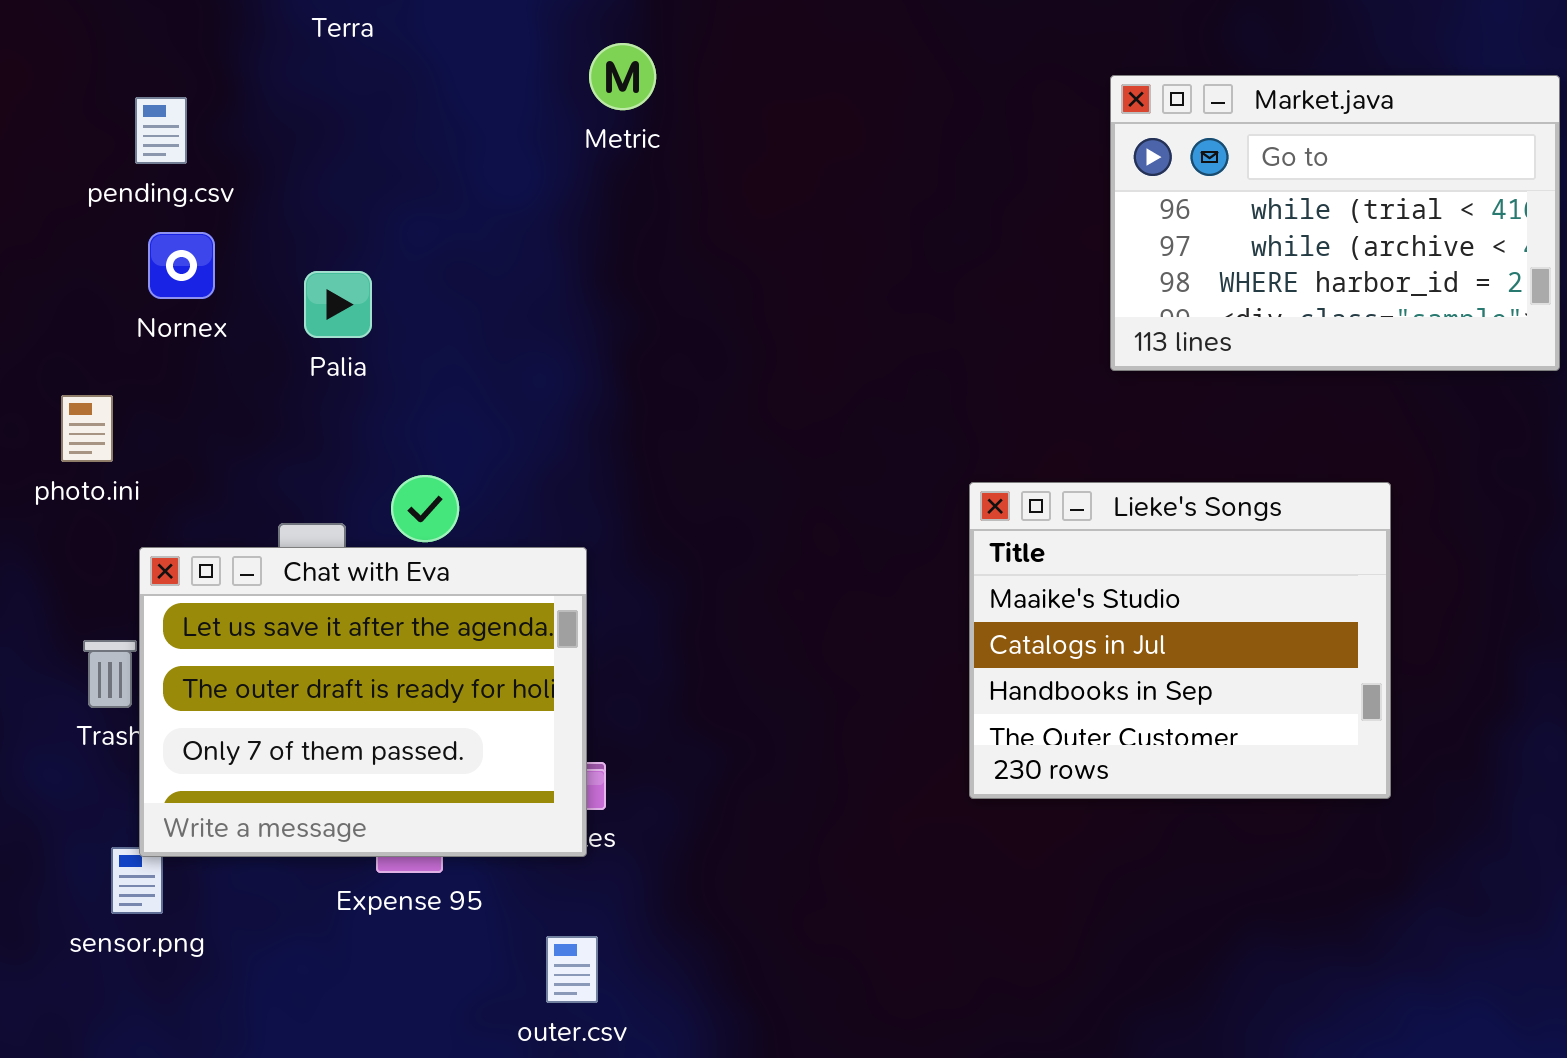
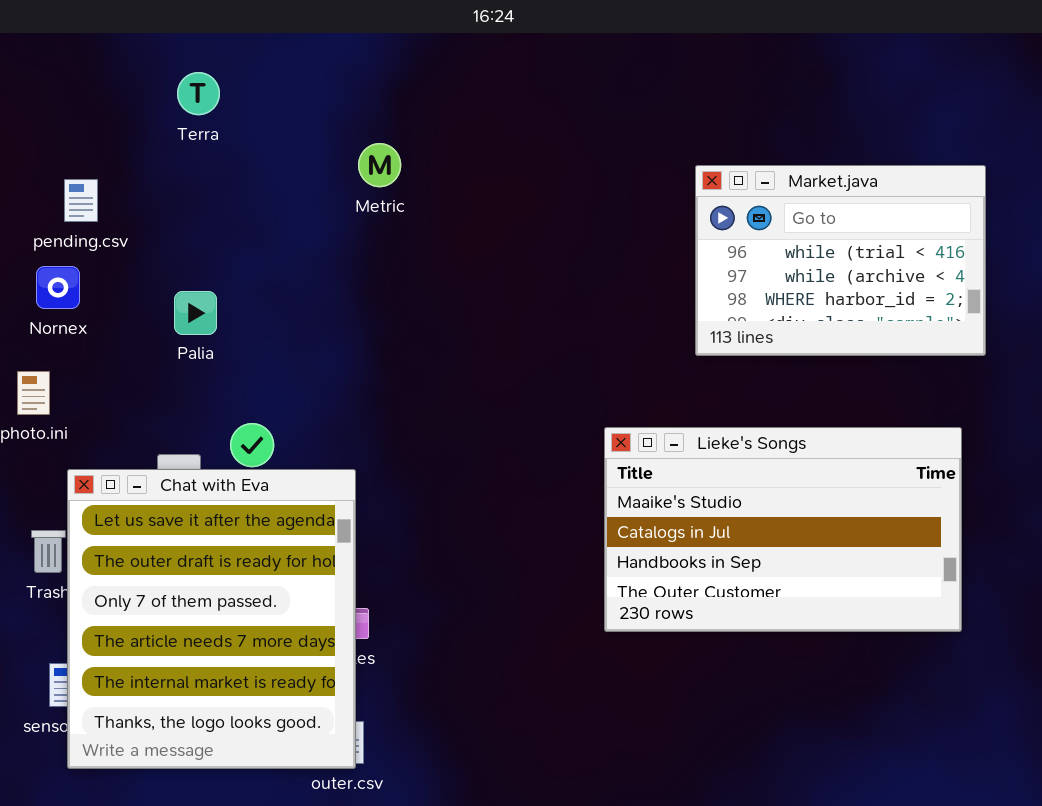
Nornex: [148,232,215,299] -> [36,266,80,309], moved
Lieke's Songs: [969,482,1391,799] -> [604,427,962,632], resized
Chat with Eva: [139,547,587,857] -> [67,469,356,769], resized

